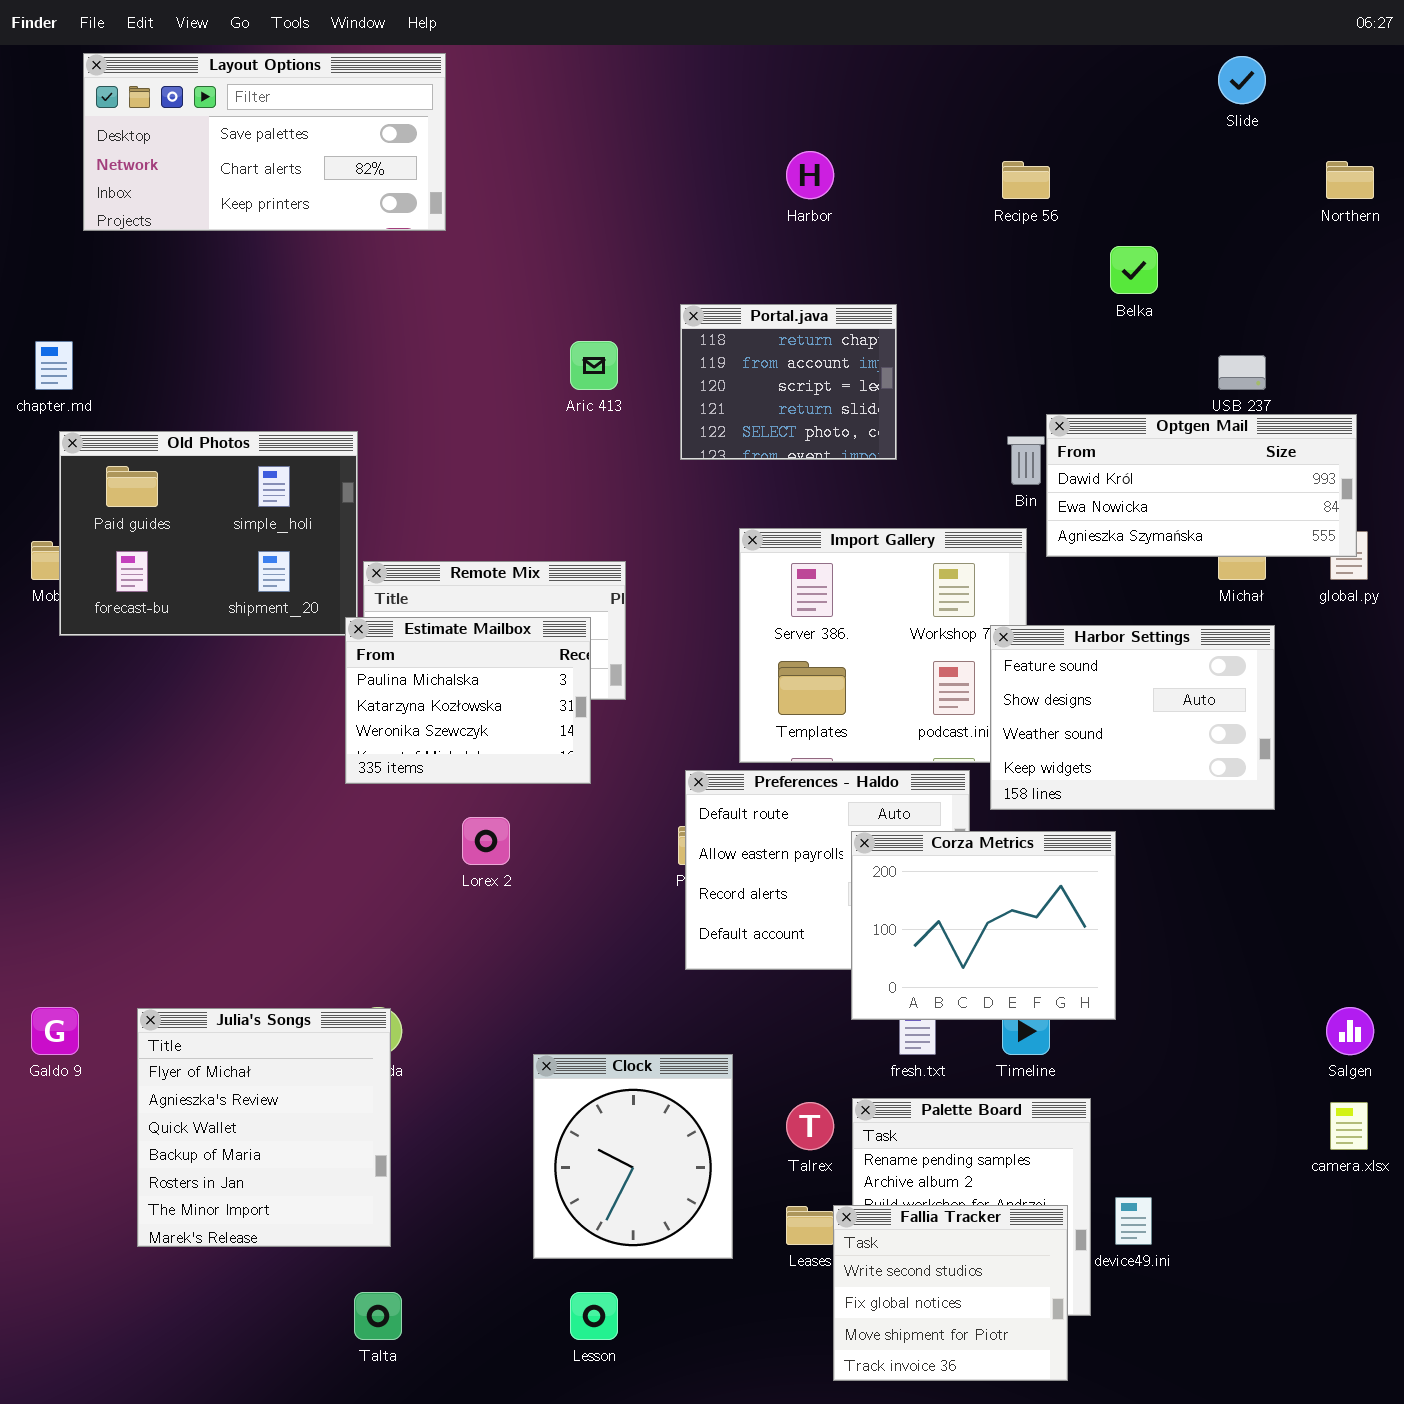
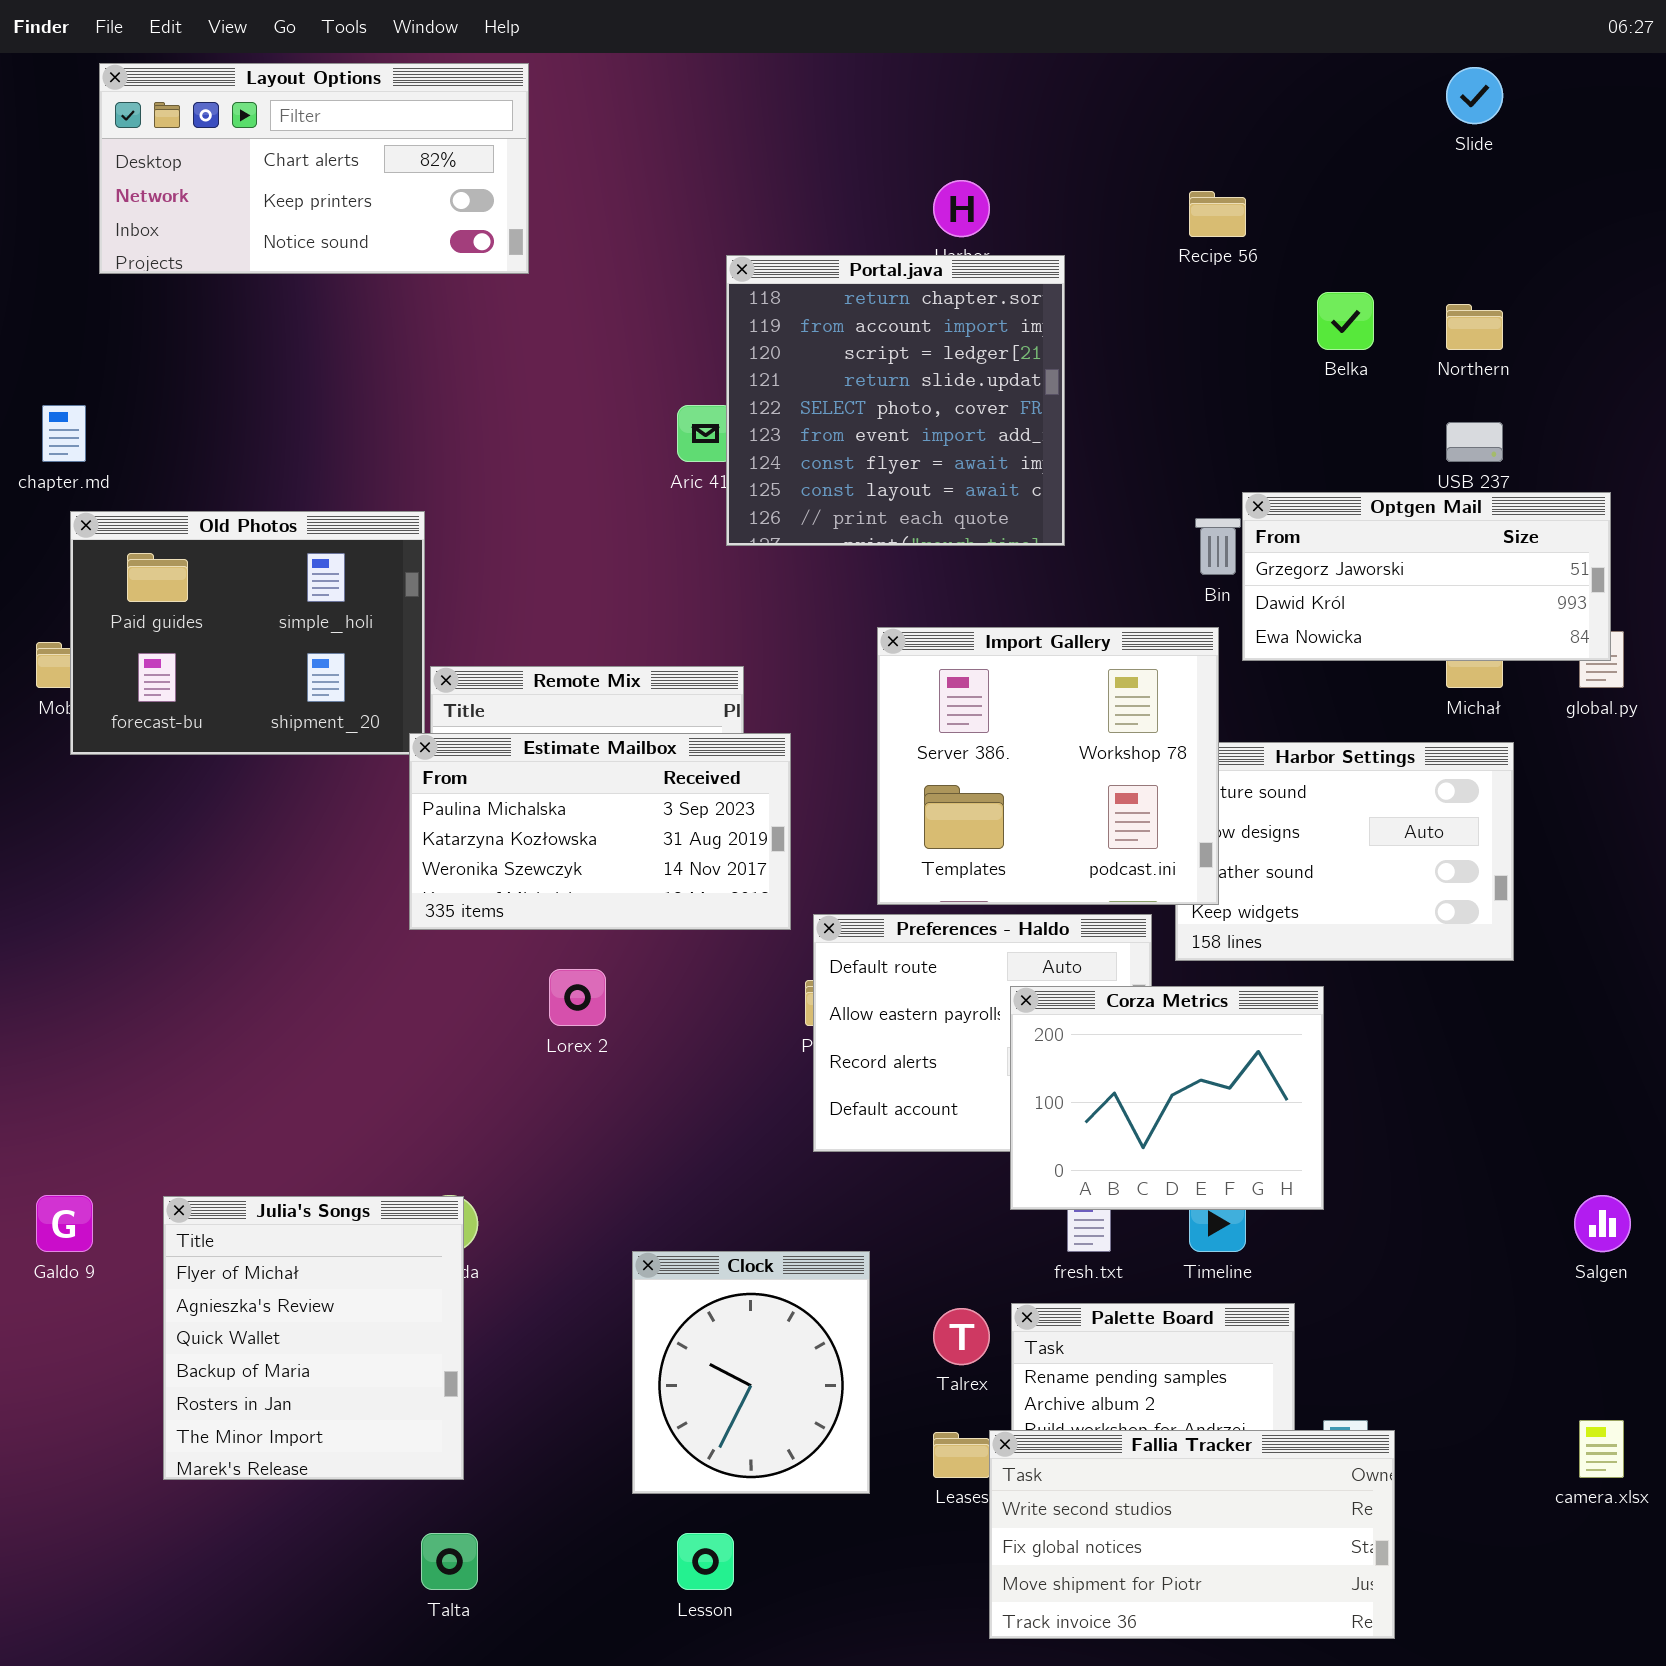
Layout Options: [83,53,446,231] -> [99,63,529,274], scrolled down 1 row
Northern: [1326,161,1374,199] -> [1446,304,1503,350], moved
Portal.java: [680,304,897,460] -> [726,255,1065,546], resized
Optgen Mail: [1046,414,1357,557] -> [1242,492,1611,661], scrolled up 1 row
Import Gallery: [739,528,1027,763] -> [877,627,1219,905], raised
Estimate Mailbox: [345,617,591,784] -> [409,733,791,930], resized
camera.xlsx: [1330,1102,1368,1150] -> [1579,1420,1624,1478], moved
Fallia Tracker: [833,1205,1068,1381] -> [989,1430,1395,1639], resized

